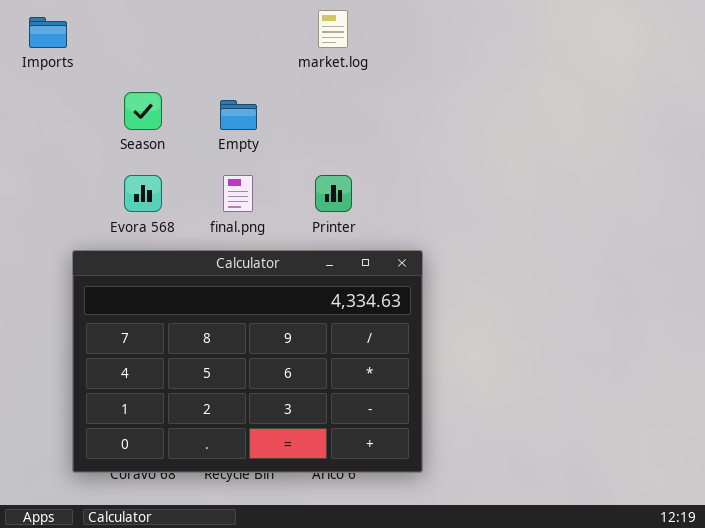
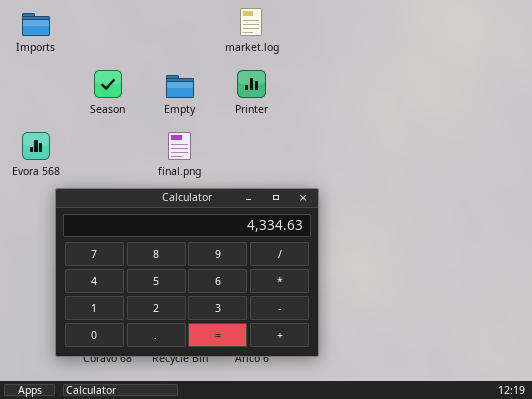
Evora 568: [124,175,162,212] -> [22,132,50,160], moved
Printer: [315,175,352,212] -> [237,70,266,98], moved

